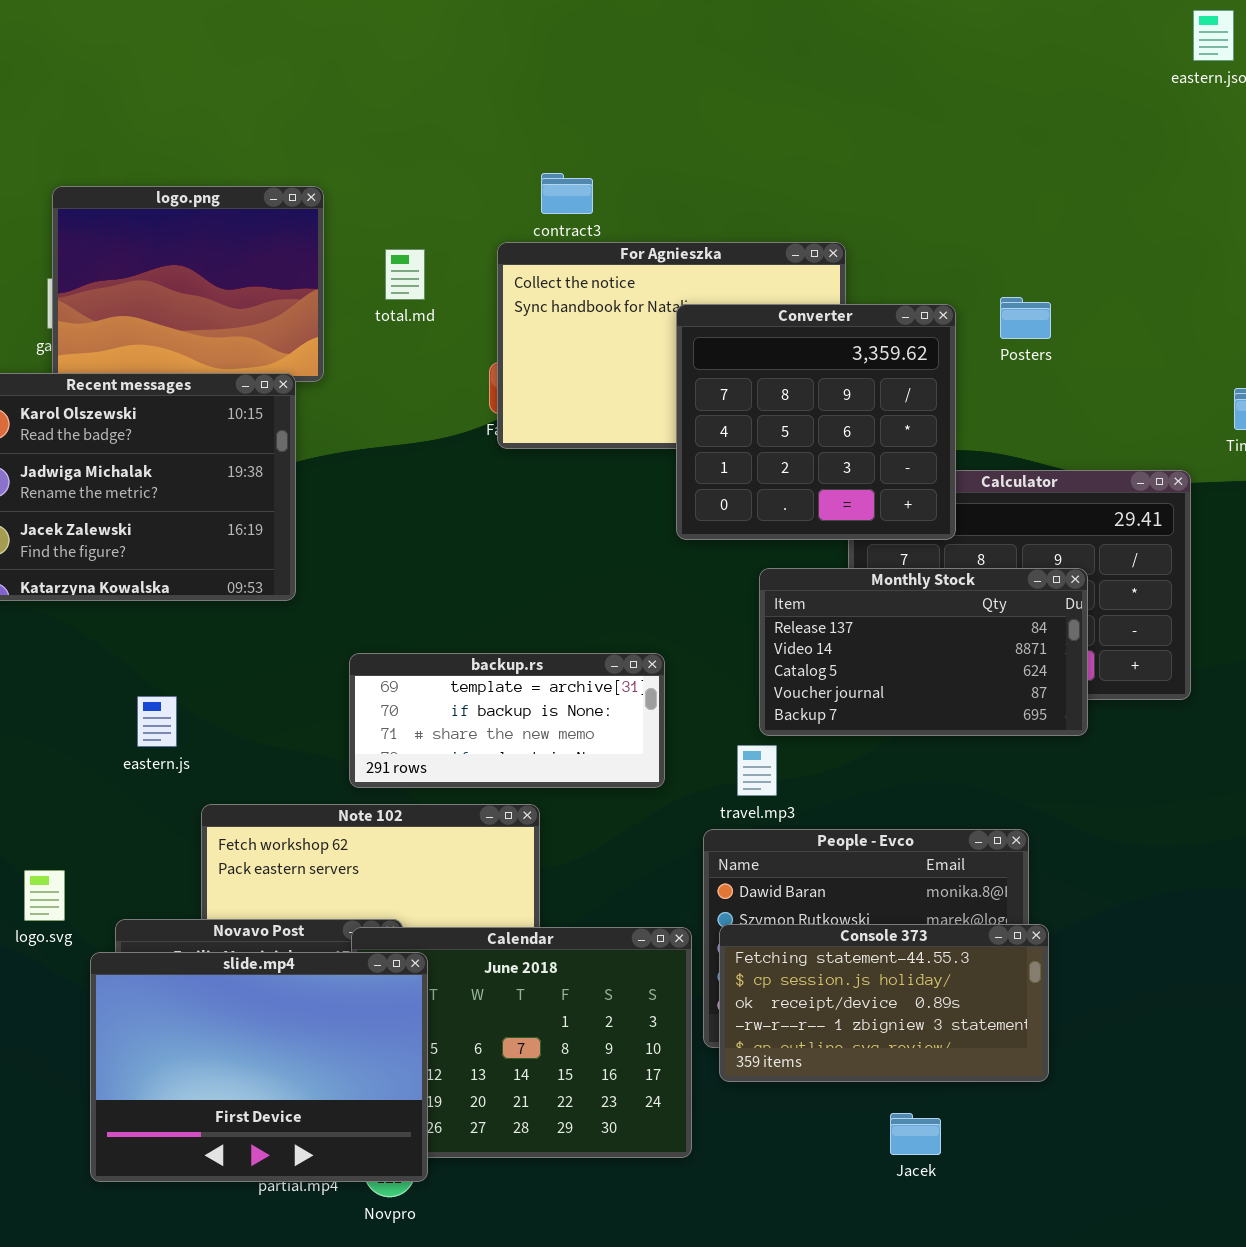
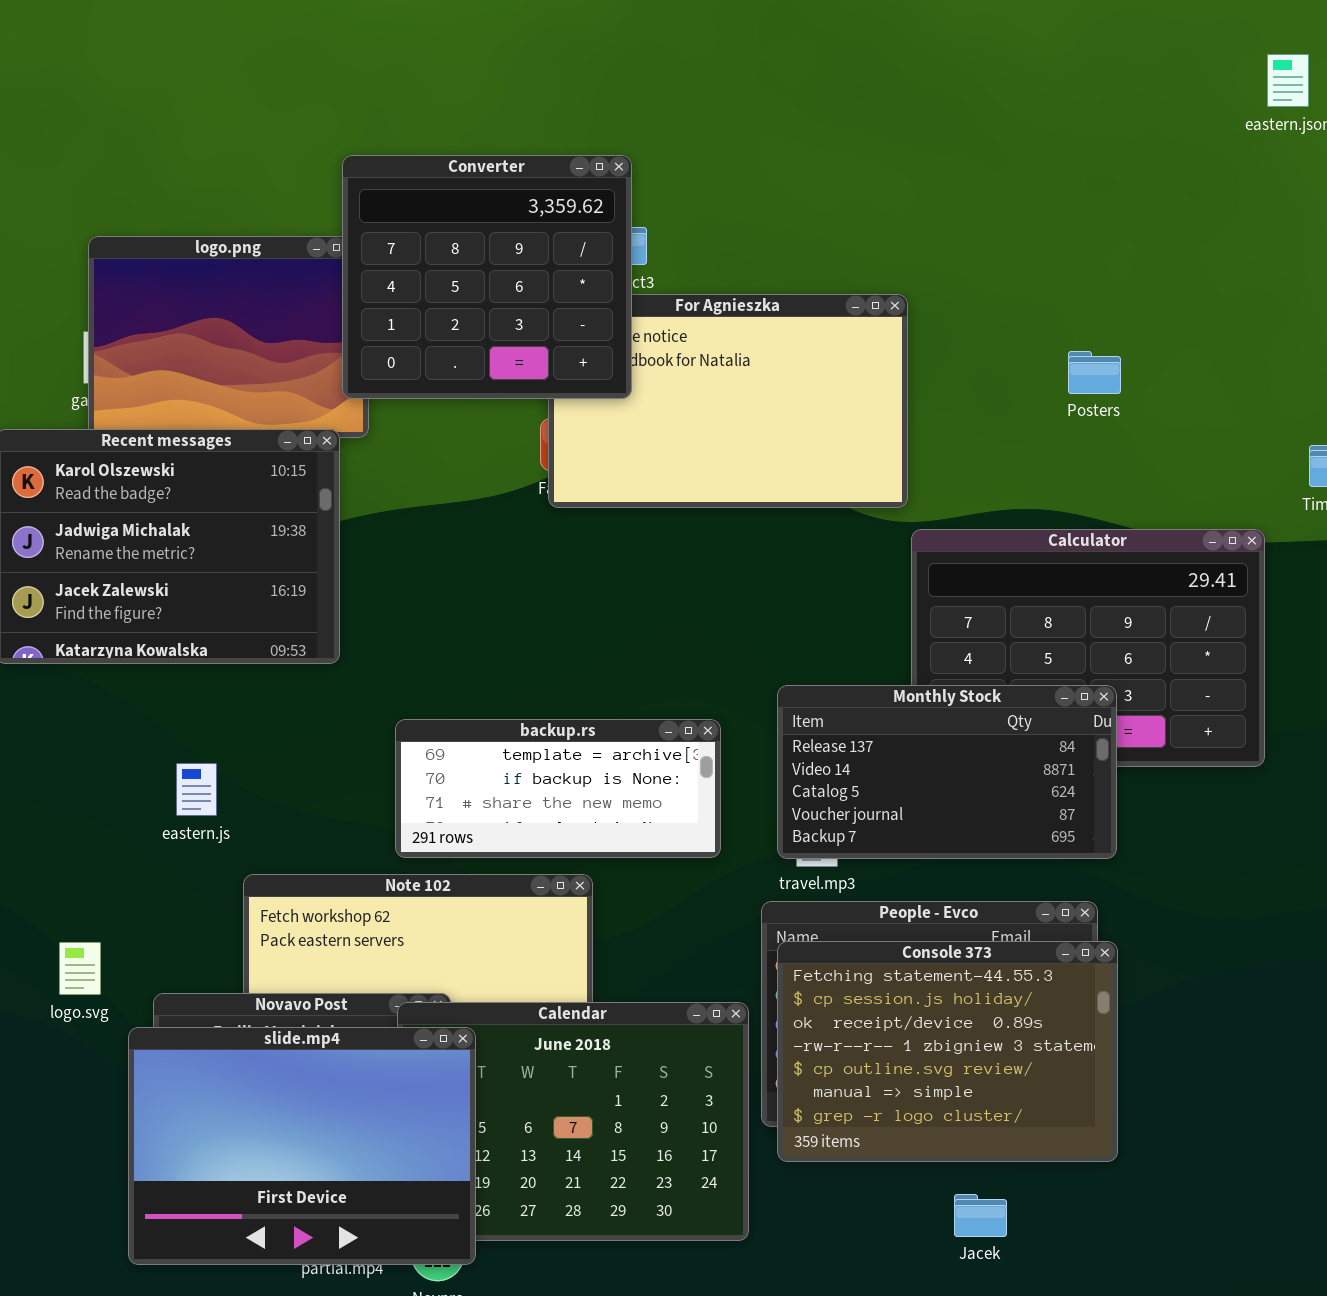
Converter: [676,304,956,540] -> [342,155,632,399], moved
Monthly Stock: [759,568,1088,736] -> [777,685,1117,859], moved
Console 373: [719,924,1049,1082] -> [777,941,1118,1162], resized

